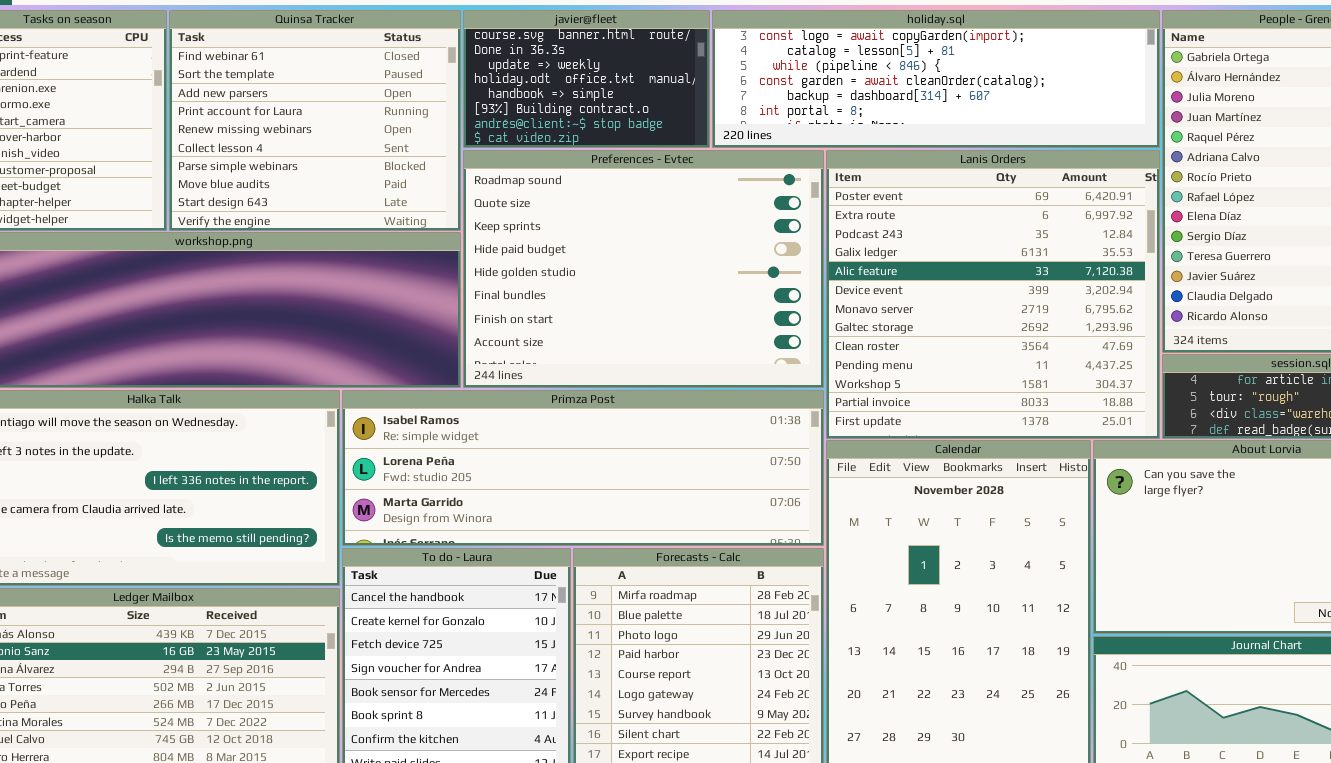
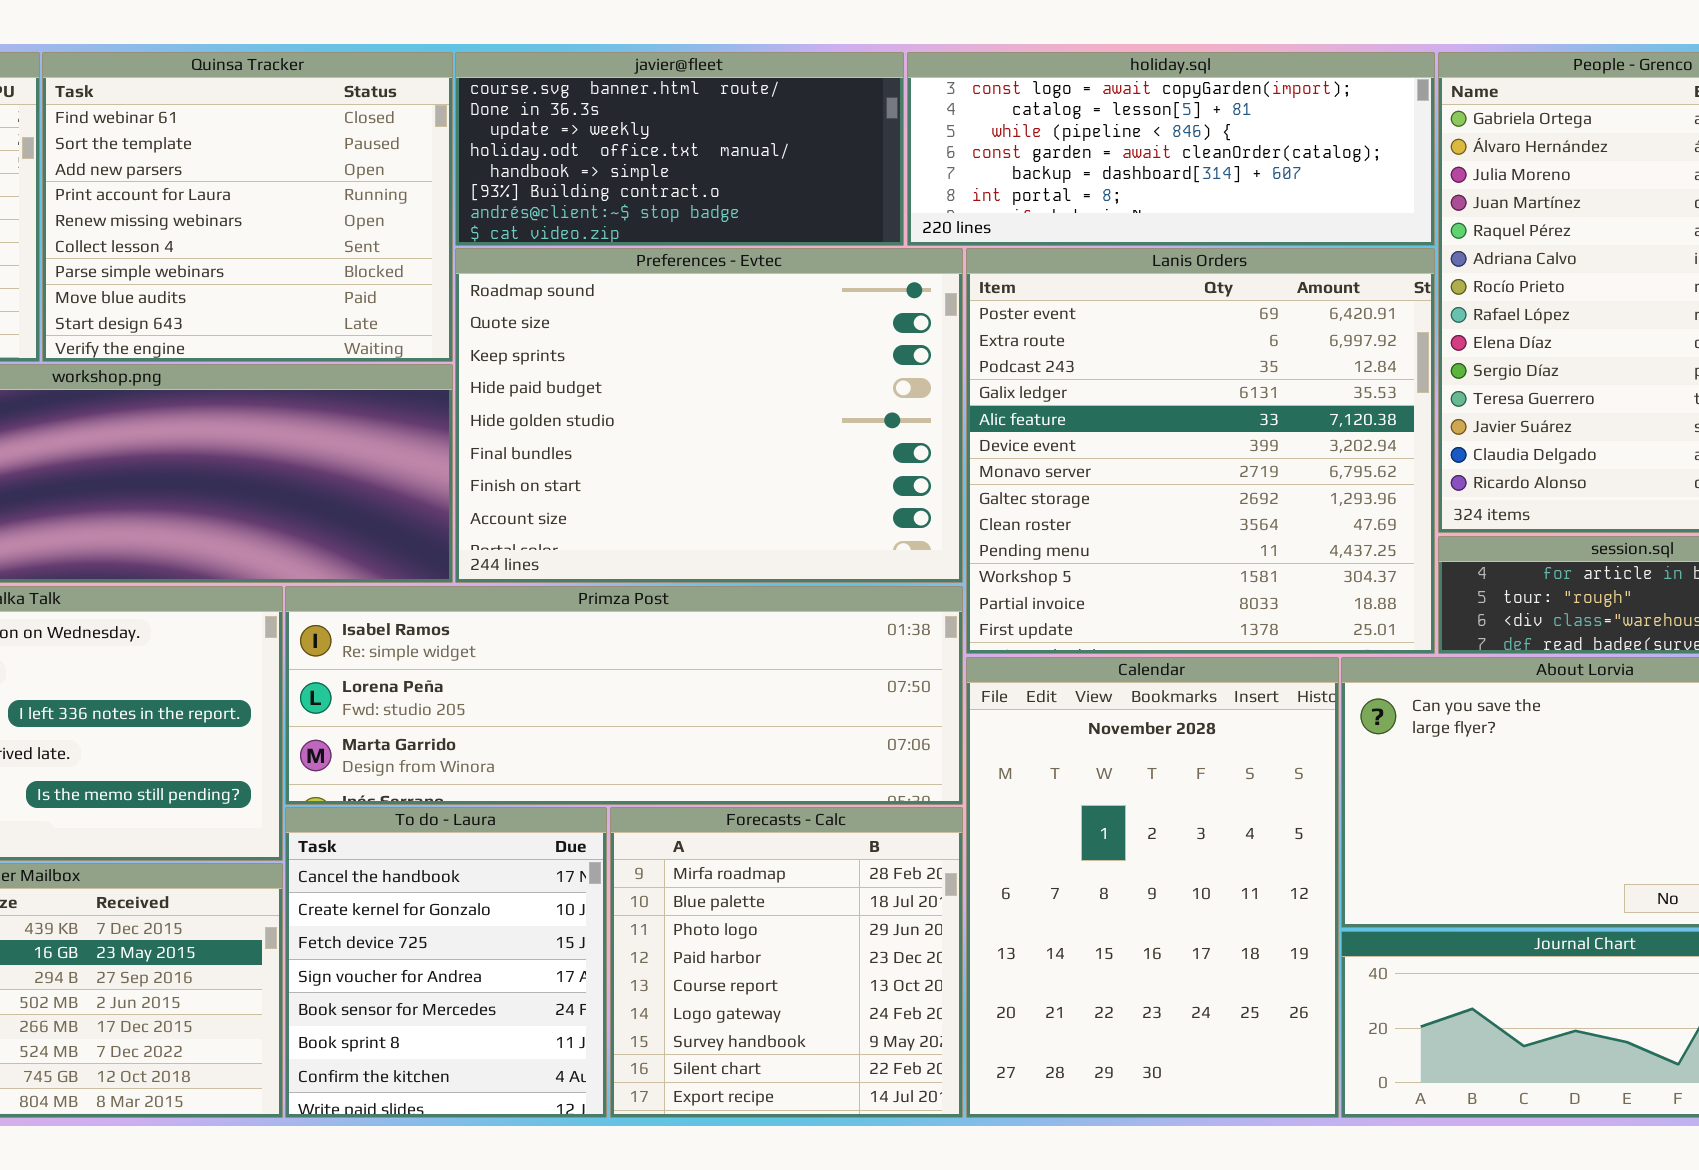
javier@fleet: [463,10,710,148] -> [455,52,904,246], resized
holiday.sql: [712,10,1160,148] -> [907,52,1435,246], resized

